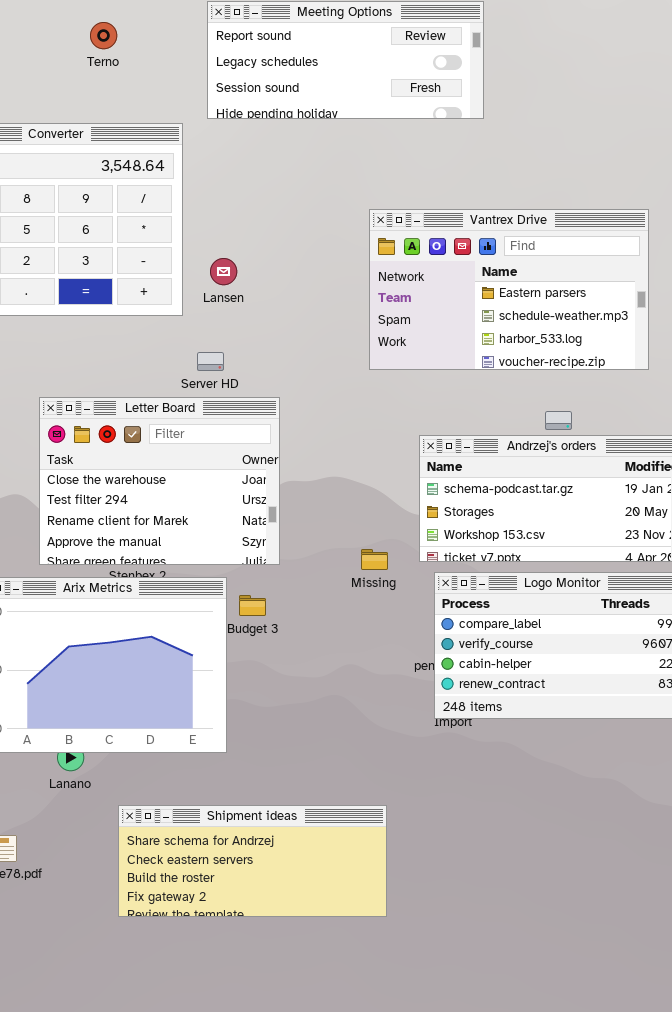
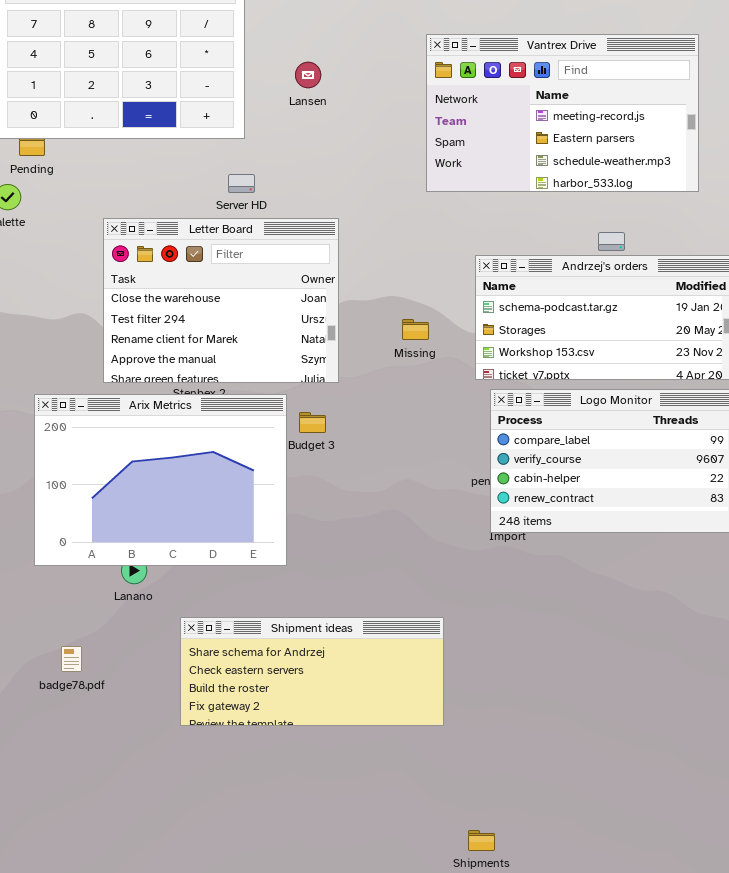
Vantrex Drive: [369,209,649,370] -> [426,34,699,192], scrolled up 1 row
Lansen: [210,258,237,285] -> [295,62,321,88], moved
Server HD: [197,352,224,371] -> [228,174,255,193], moved
Missing: [361,549,388,570] -> [402,319,429,340], moved

